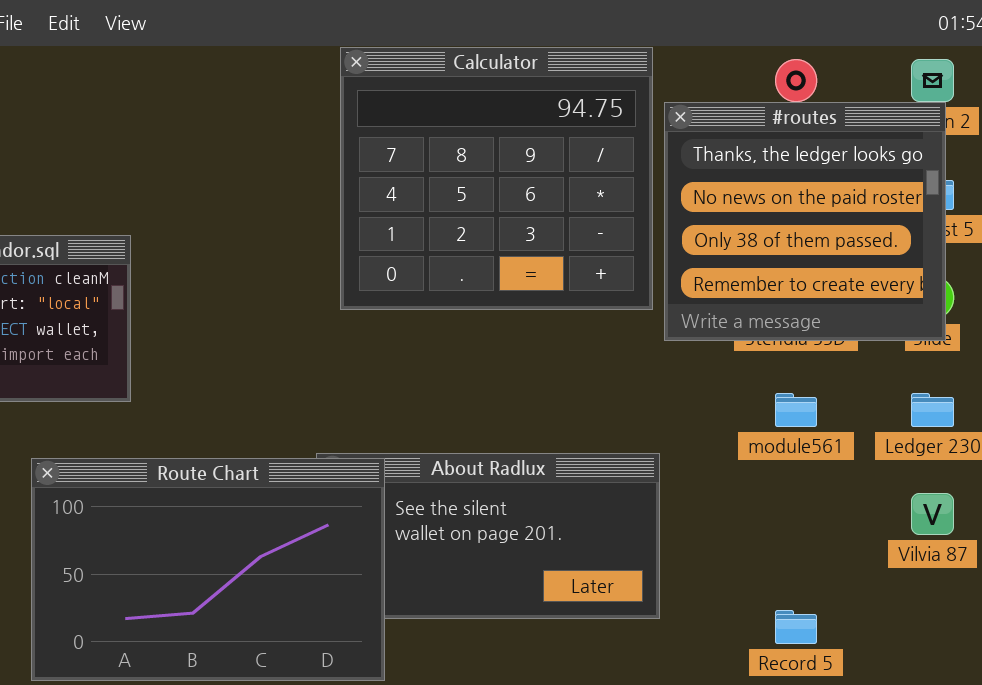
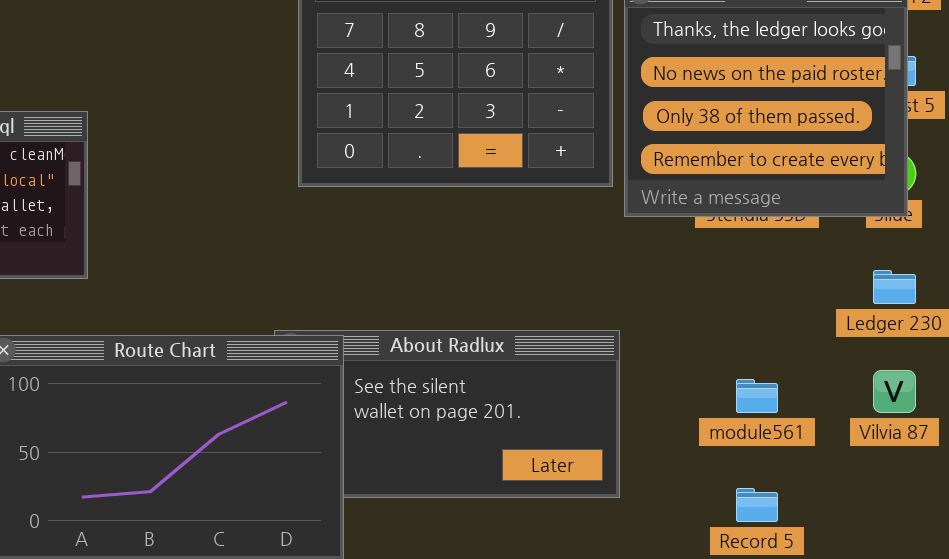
module561: [775,393,817,427] -> [736,379,778,413], moved

